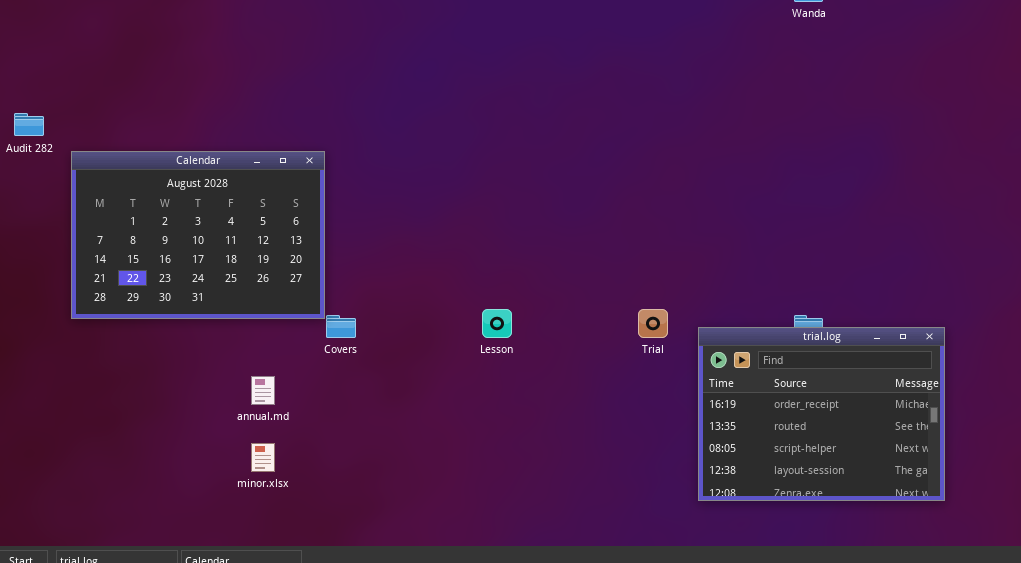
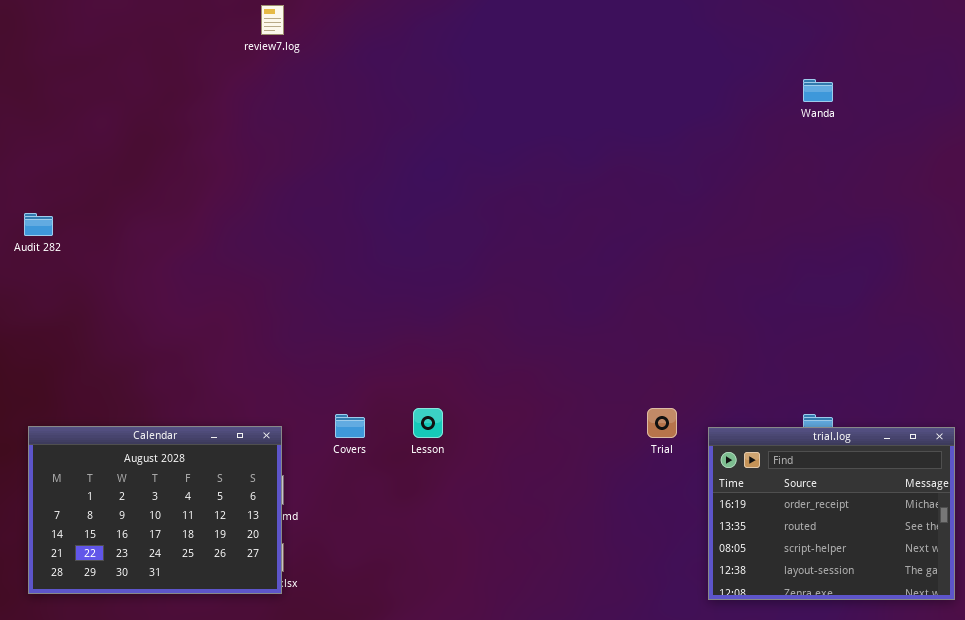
Calendar: [71,151,325,319] -> [28,426,282,594], moved
Lesson: [482,309,512,338] -> [413,408,443,438], moved

